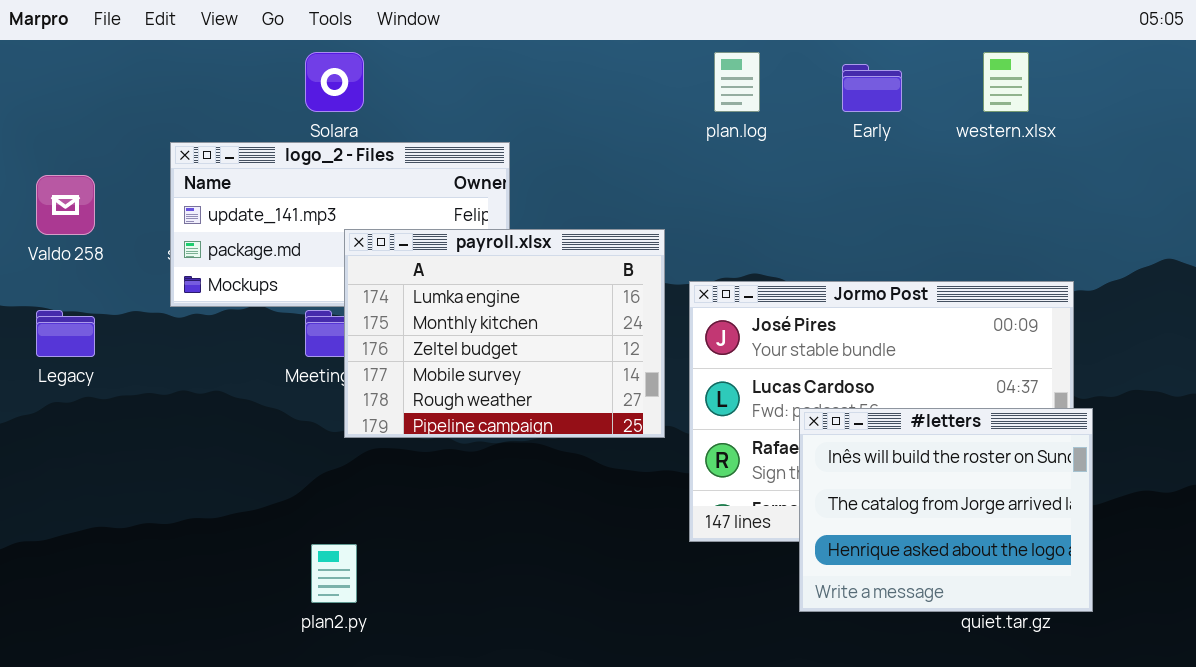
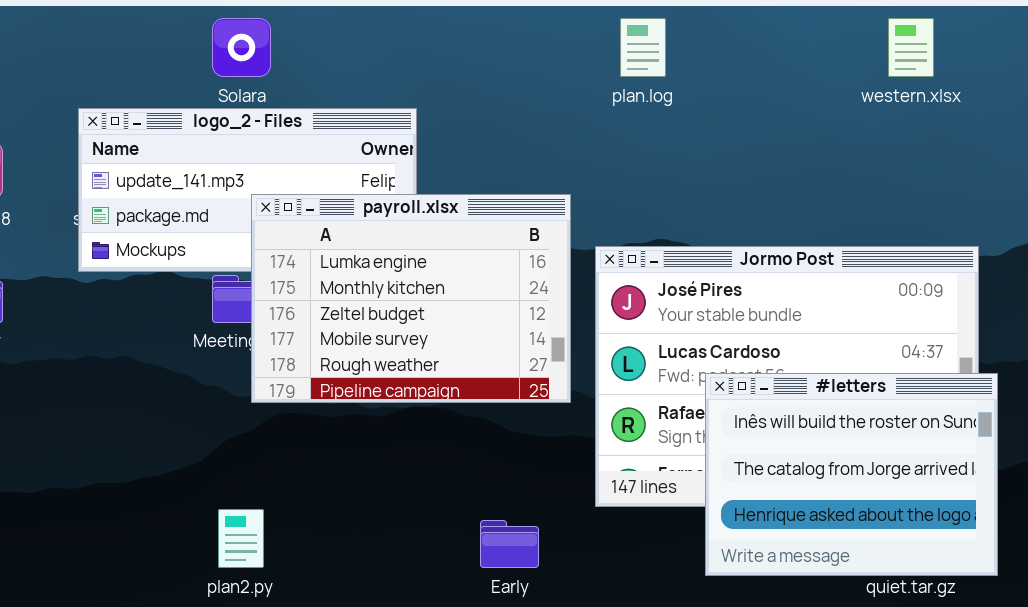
Early: [842,64,902,112] -> [480,520,539,568], moved

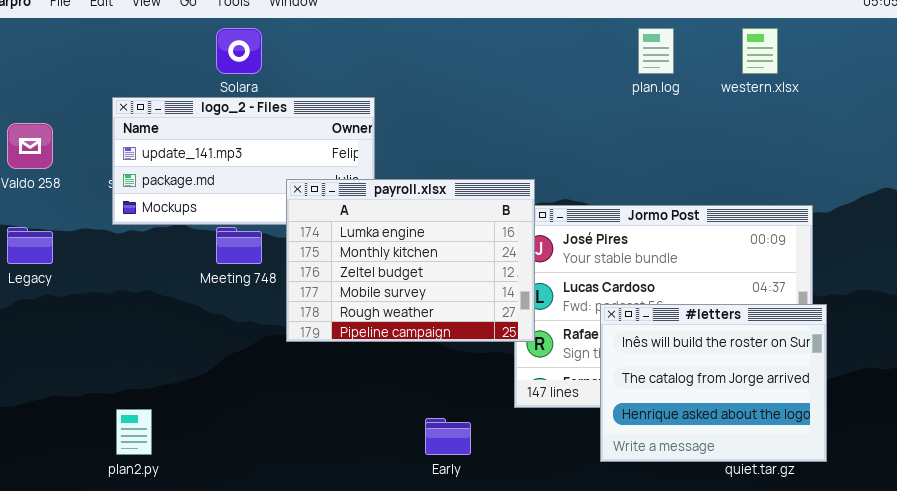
plan.log: [620,18,666,77] -> [638,28,674,74], moved
payroll.xlsx: [251,194,571,403] -> [286,179,535,342], moved
plan2.py: [218,509,264,568] -> [116,409,152,455], moved

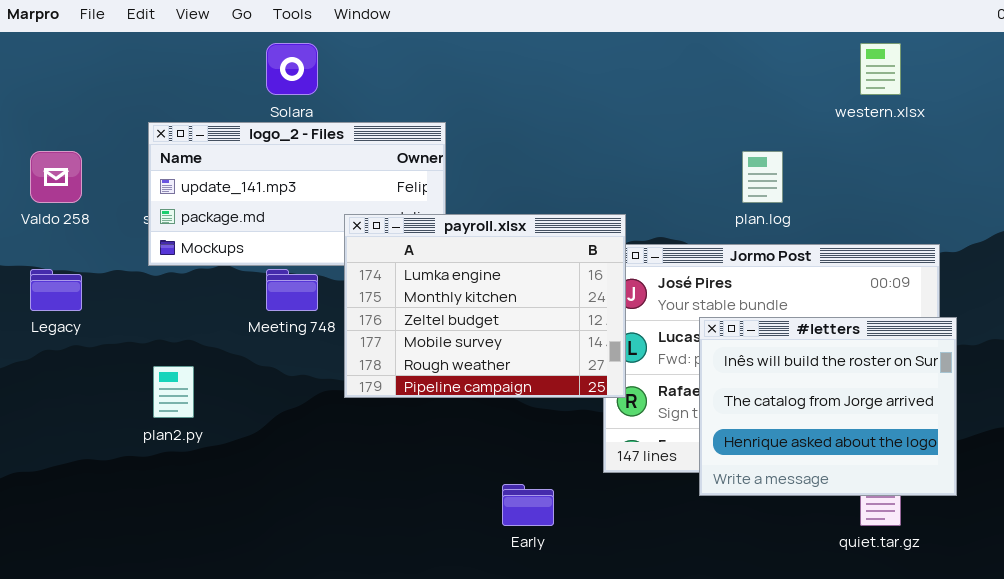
plan.log: [638,28,674,74] -> [742,151,783,203], moved
#letters: [600,304,827,462] -> [699,317,957,496], moved
plan2.py: [116,409,152,455] -> [153,366,194,418], moved

